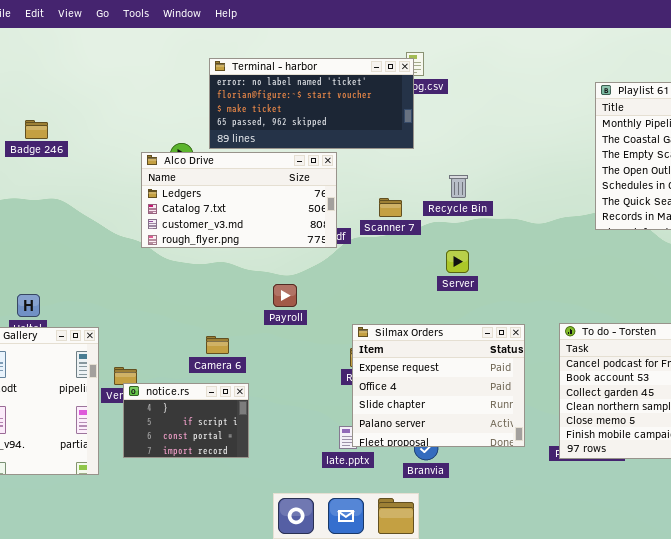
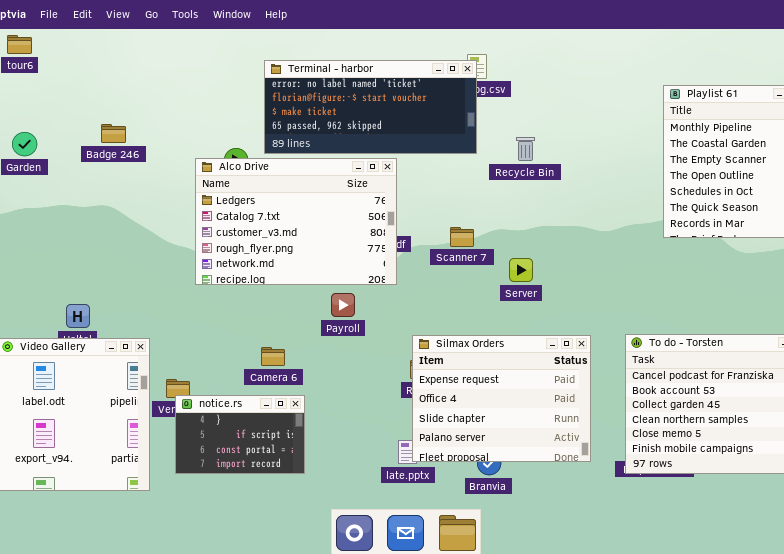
Badge 246: [25,120,48,139] -> [101,124,126,143], moved
Alco Drive: [141,152,337,248] -> [195,158,397,285], resized
Recycle Bin: [449,175,468,198] -> [516,137,535,161], moved
Scanner 7: [379,198,402,217] -> [450,227,474,247], moved

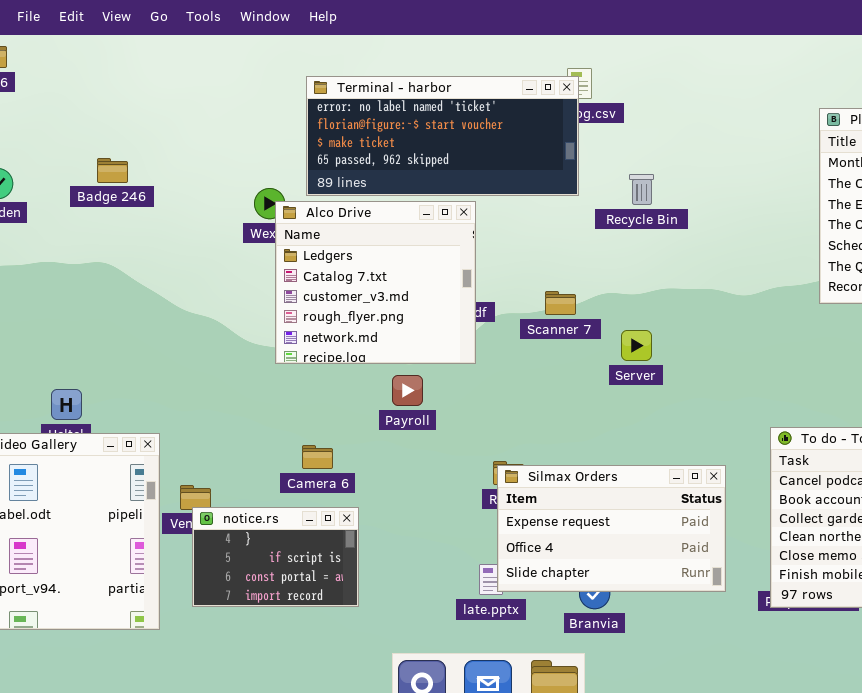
Alco Drive: [195,158,397,285] -> [275,201,476,364], resized
Silmax Orders: [412,335,591,462] -> [497,465,726,592], resized

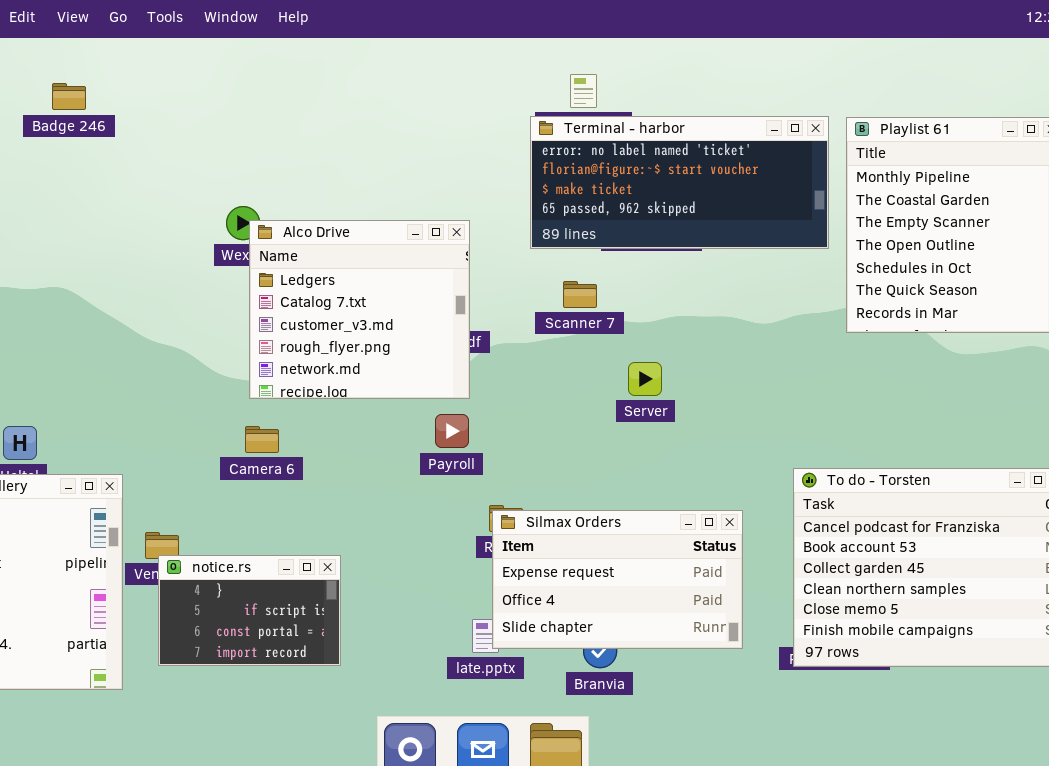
Terminal - harbor: [306,76,579,196] -> [530,116,829,249], moved
Badge 246: [97,158,128,183] -> [52,83,86,110], moved
Scanner 7: [545,291,576,315] -> [563,281,597,308], moved
Payroll: [392,375,423,406] -> [435,414,469,448], moved
Camera 6: [302,445,333,469] -> [245,426,279,453], moved

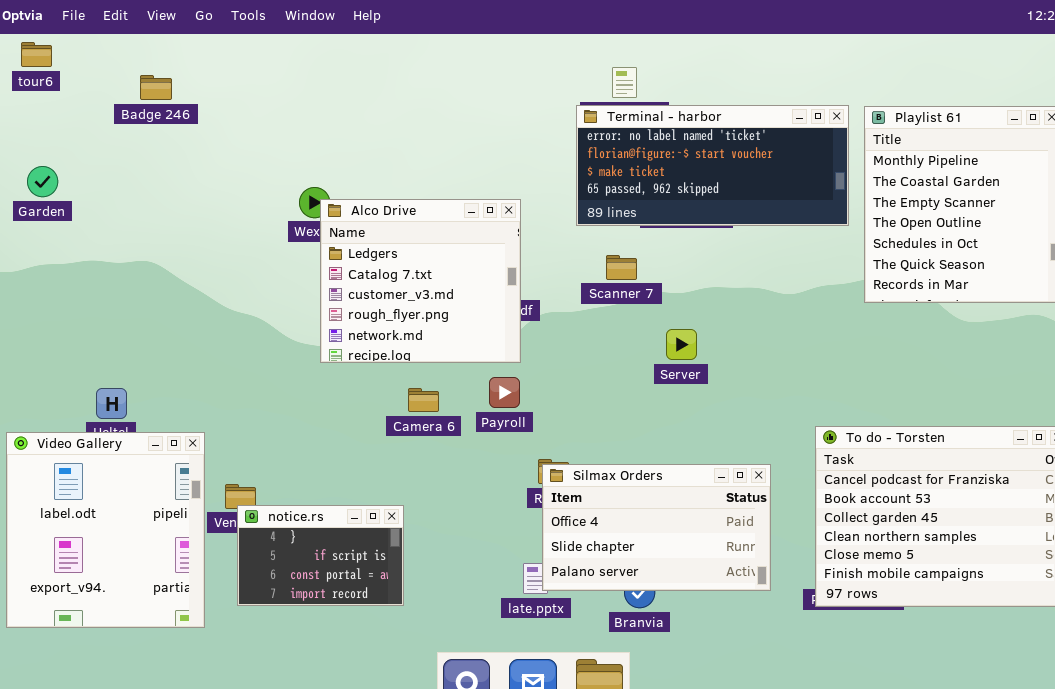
Camera 6: [245,426,279,453] -> [408,388,439,412], moved
Silmax Orders: [492,510,743,649] -> [542,464,771,591], scrolled down 1 row

